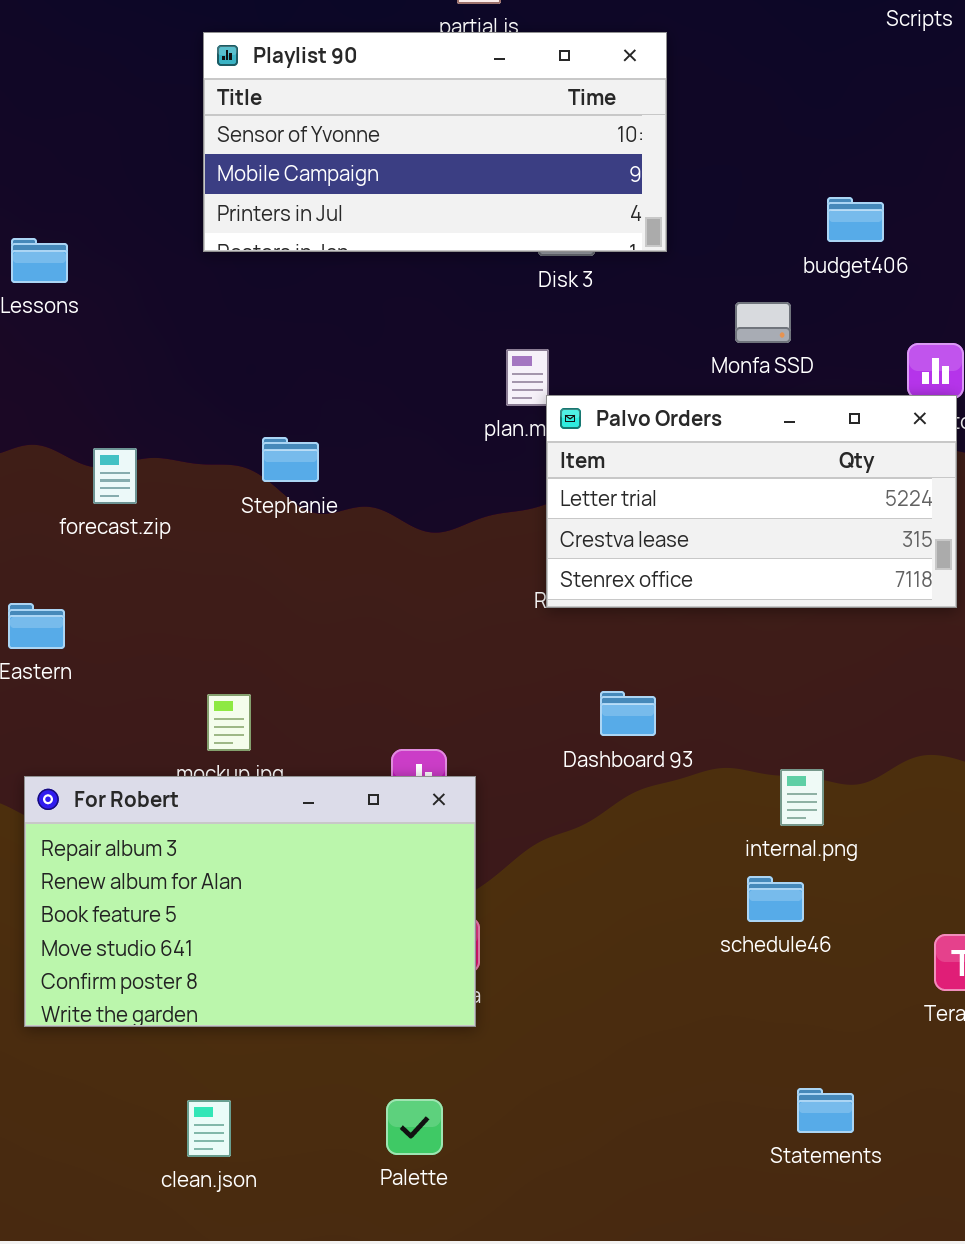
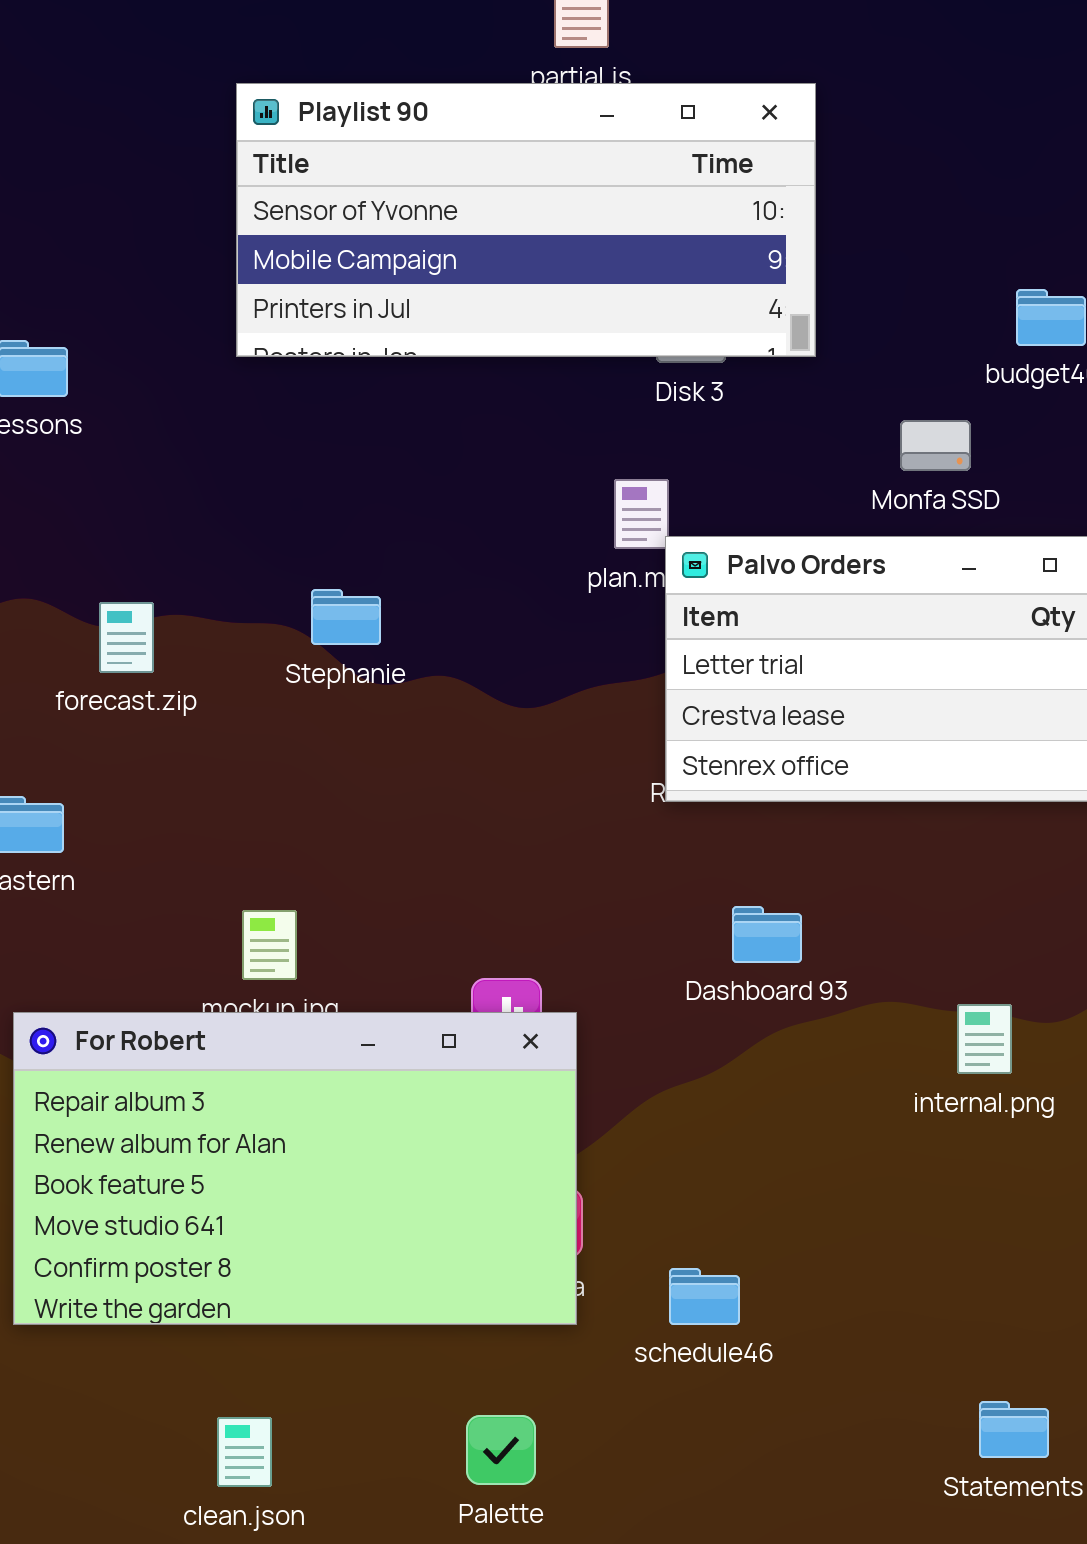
schedule46: [747,876,804,922] -> [669,1268,740,1325], moved

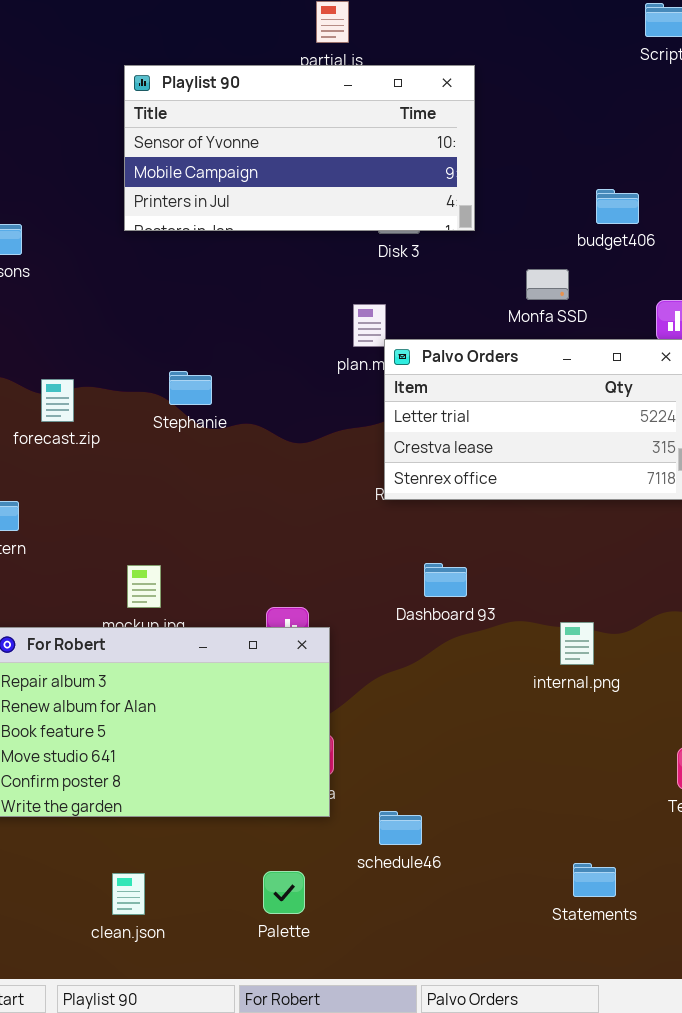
schedule46: [669,1268,740,1325] -> [379,811,422,845], moved

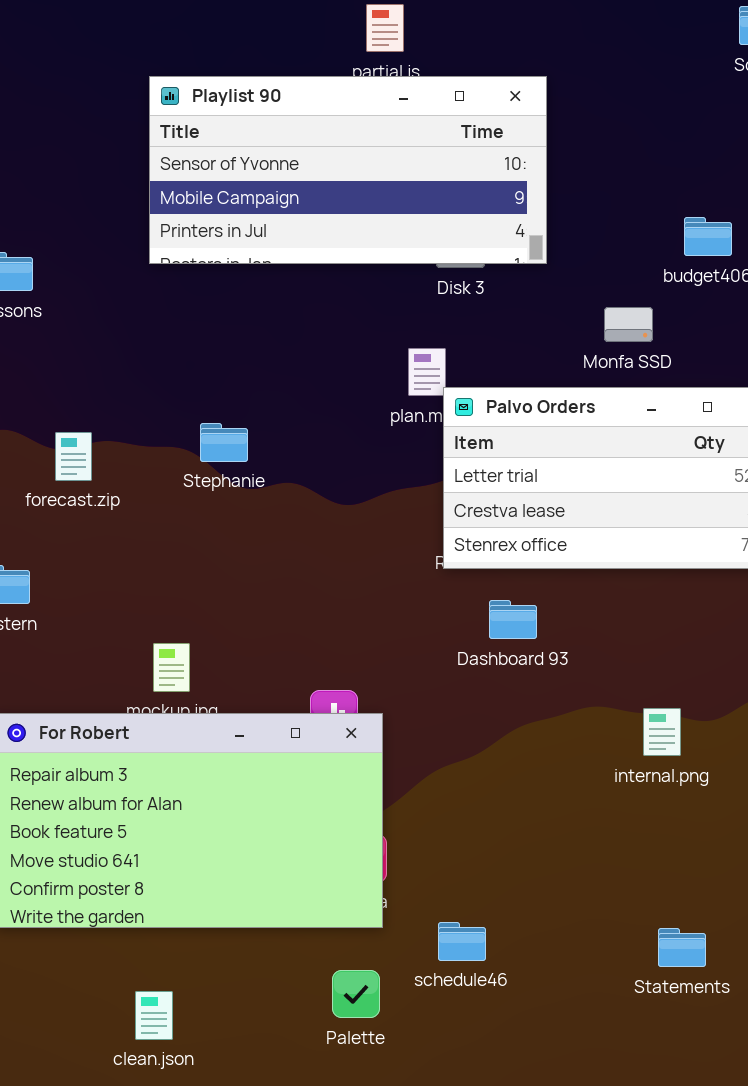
Dashboard 93: [424,563,467,597] -> [489,600,537,639], moved
Statements: [573,863,616,897] -> [658,928,706,967], moved
Palette: [263,871,305,914] -> [332,970,380,1018], moved

